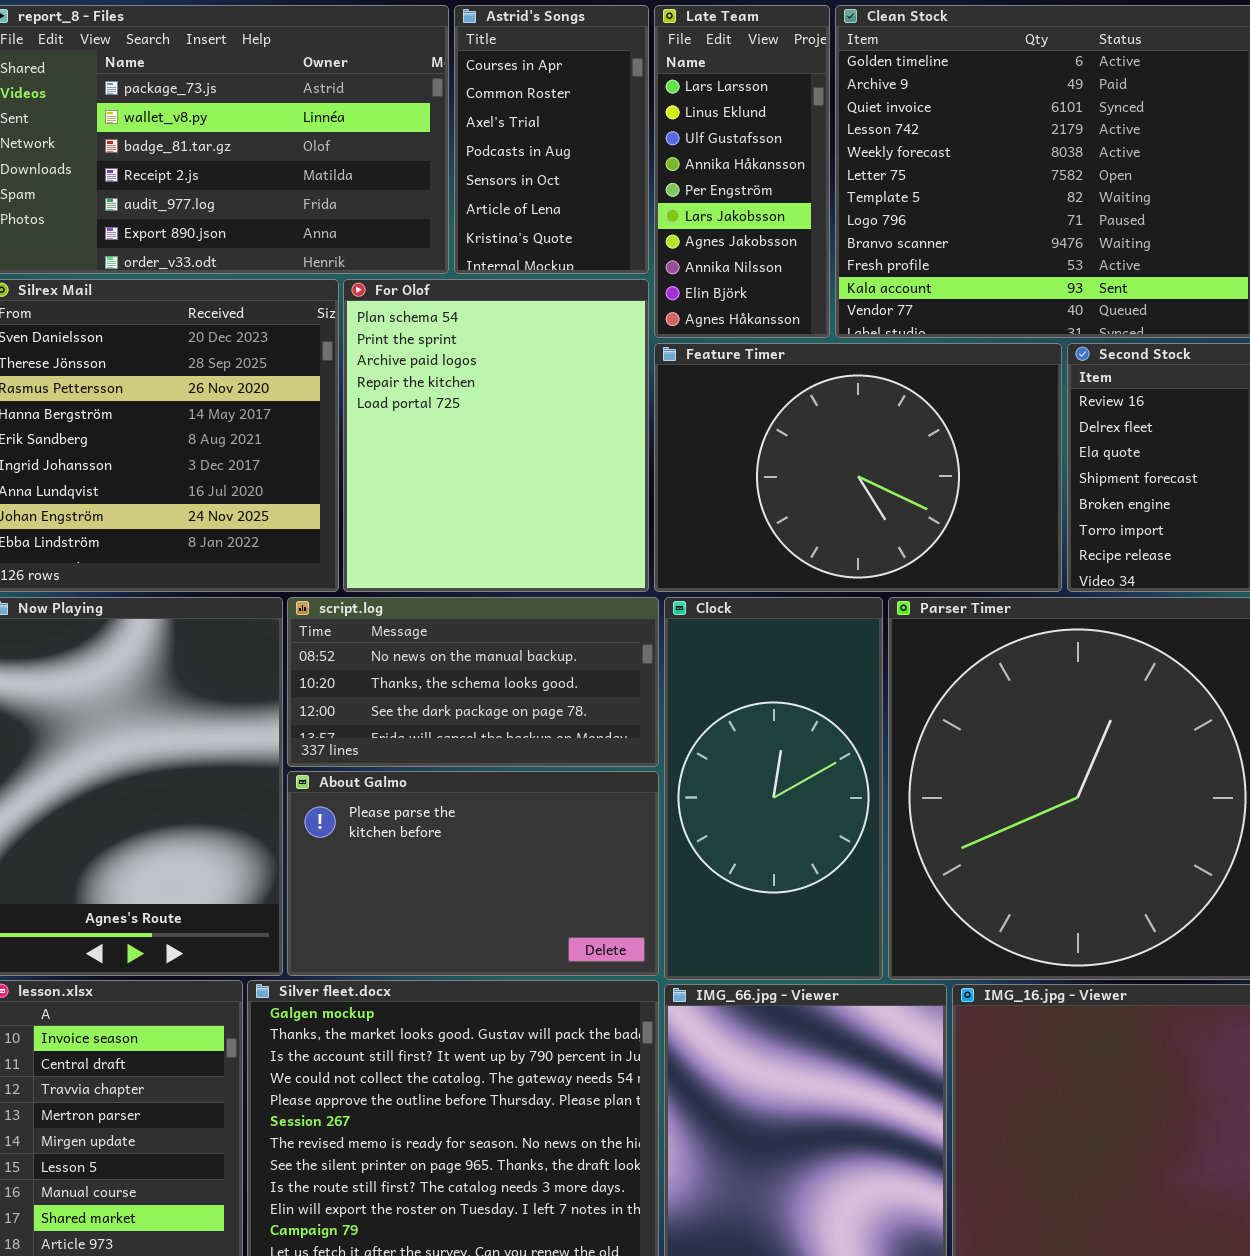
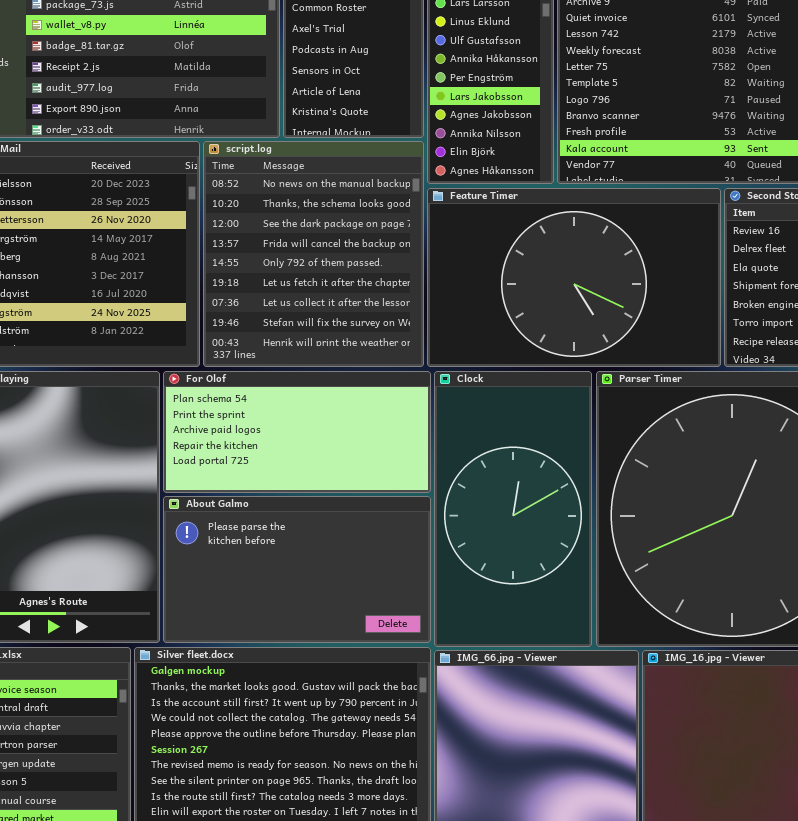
For Olof: [343,279,649,592] -> [163,371,431,493], moved, resized
script.log: [287,597,659,767] -> [203,141,424,367], moved, resized

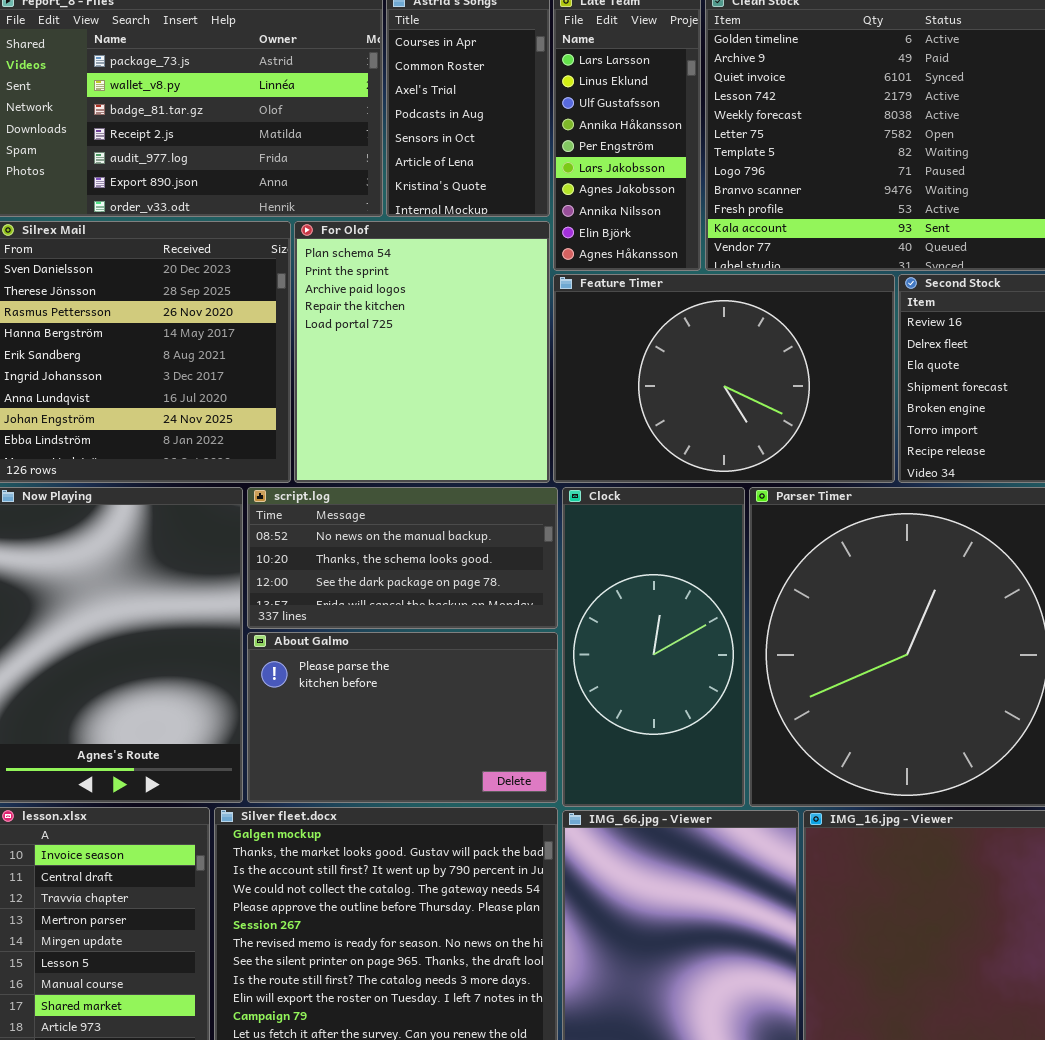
script.log: [203,141,424,367] -> [247,487,558,629], moved, resized
For Olof: [163,371,431,493] -> [294,221,550,483], moved, resized

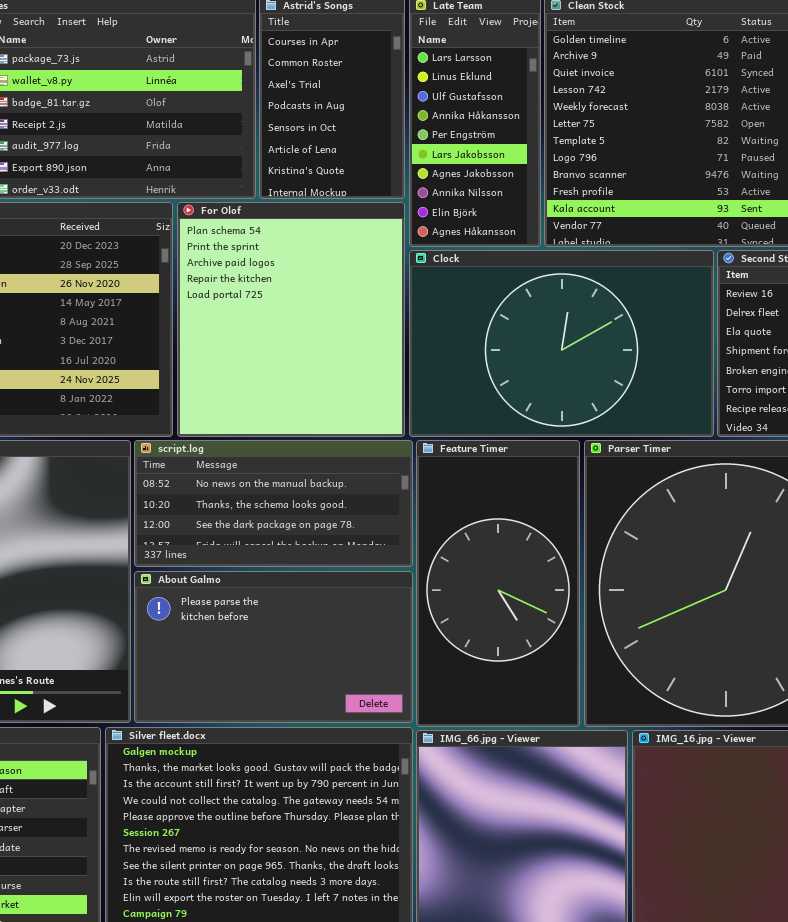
Feature Timer: [553,274,895,483] -> [416,440,580,727], moved, resized
Clock: [562,487,745,807] -> [409,250,714,437], moved, resized

